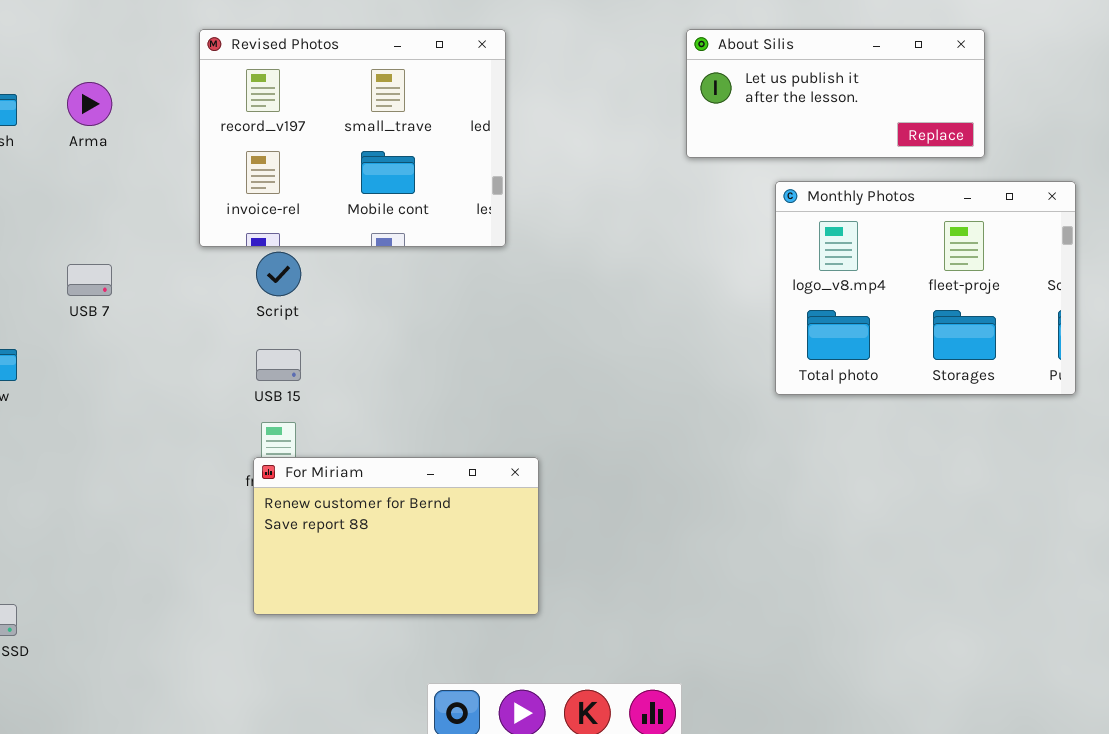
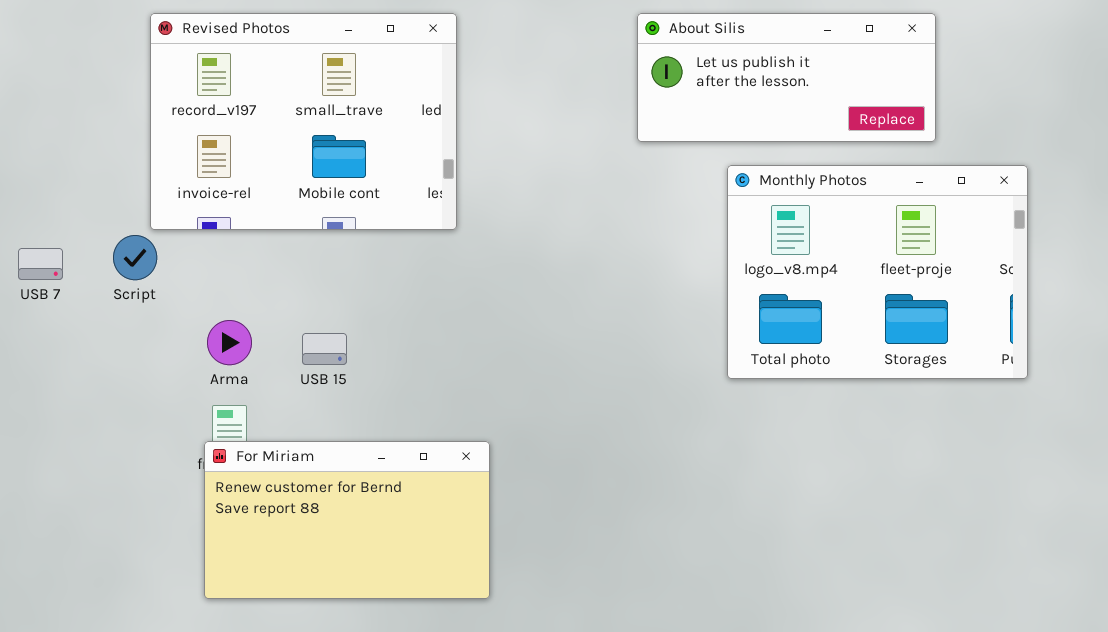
Arma: [67,82,112,126] -> [207,320,252,365], moved
Script: [256,252,301,296] -> [113,235,157,280], moved
USB 15: [256,349,301,381] -> [302,333,347,365], moved

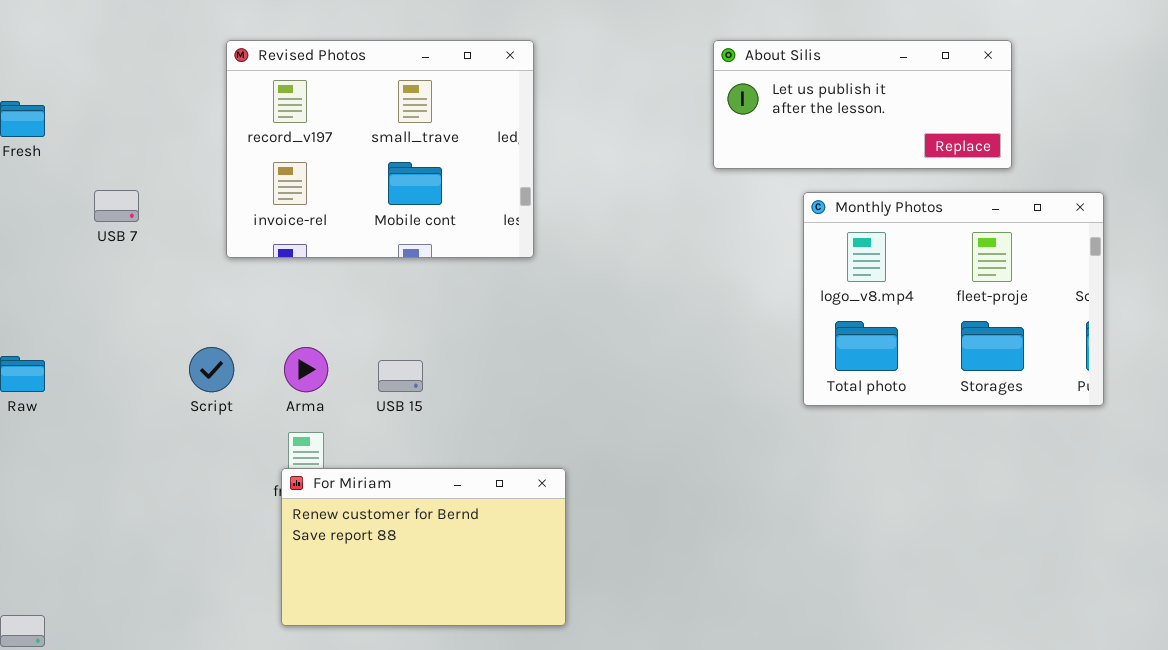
Script: [113,235,157,280] -> [189,347,234,392], moved
USB 7: [18,248,63,280] -> [94,190,139,222], moved

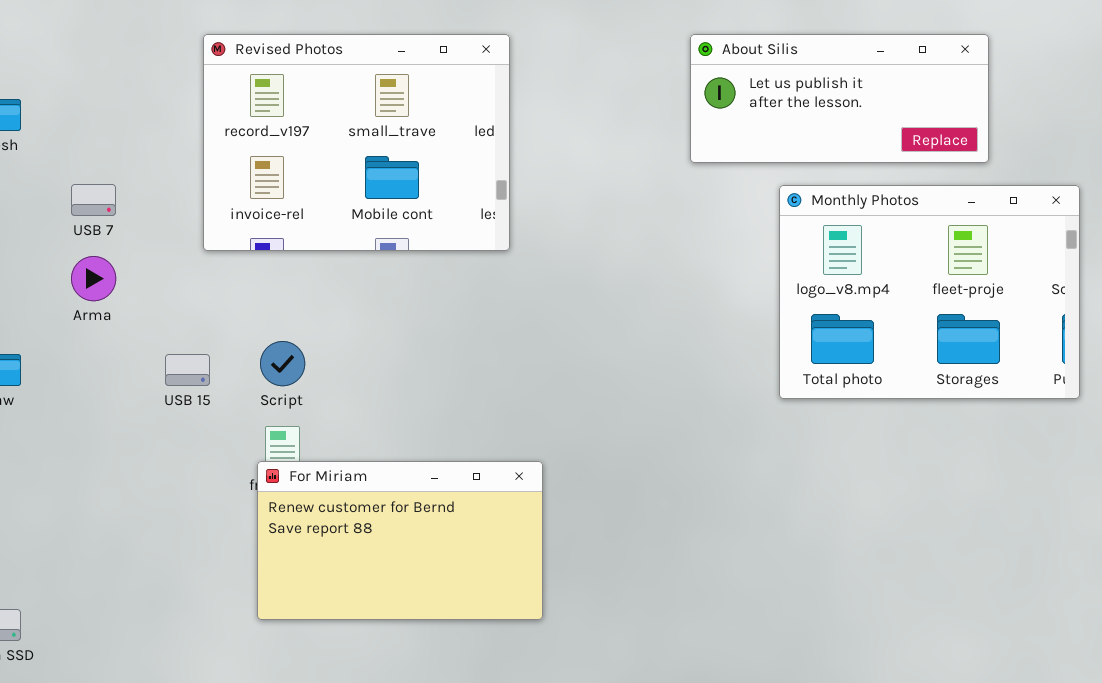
Script: [189,347,234,392] -> [260,341,305,386], moved
Arma: [284,347,328,392] -> [71,256,116,301], moved
USB 15: [378,360,423,392] -> [165,354,210,386], moved

